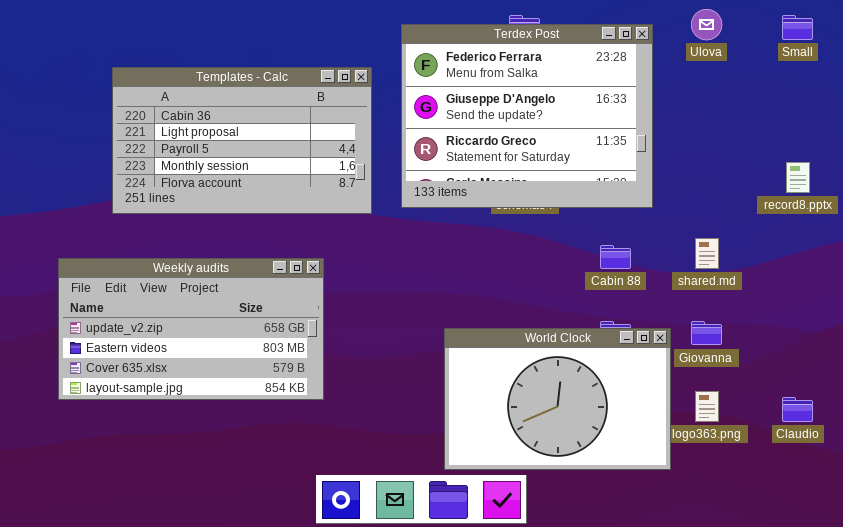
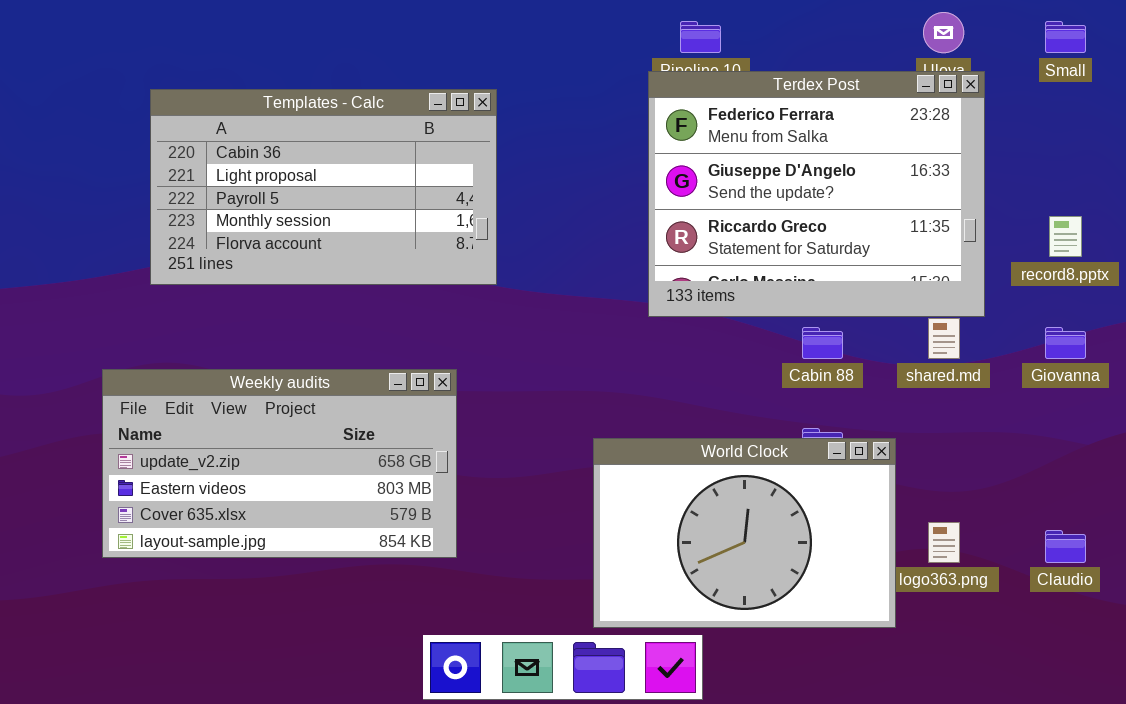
Terdex Post: [401,24,653,208] -> [648,71,985,317], moved
Weekly audits: [58,258,324,400] -> [102,369,457,558], moved
Giovanna: [691,321,722,345] -> [1045,327,1086,359], moved

